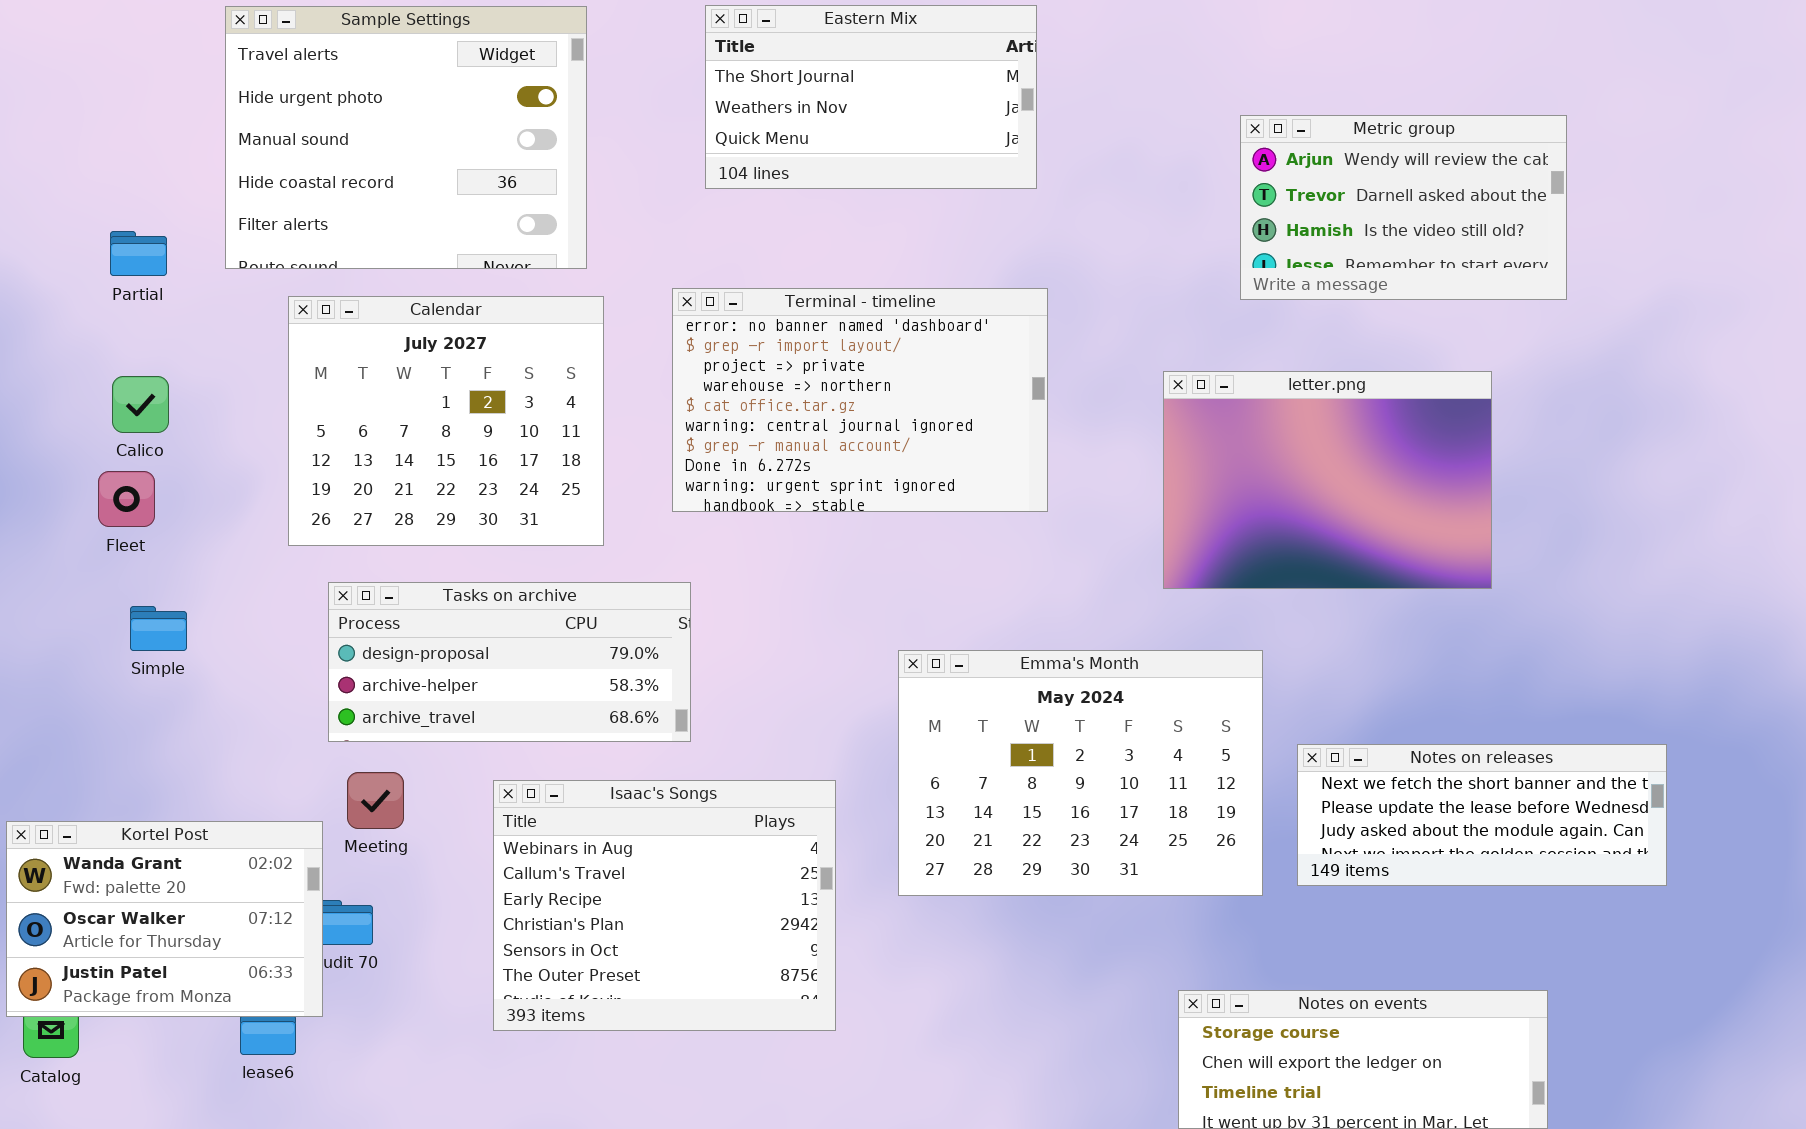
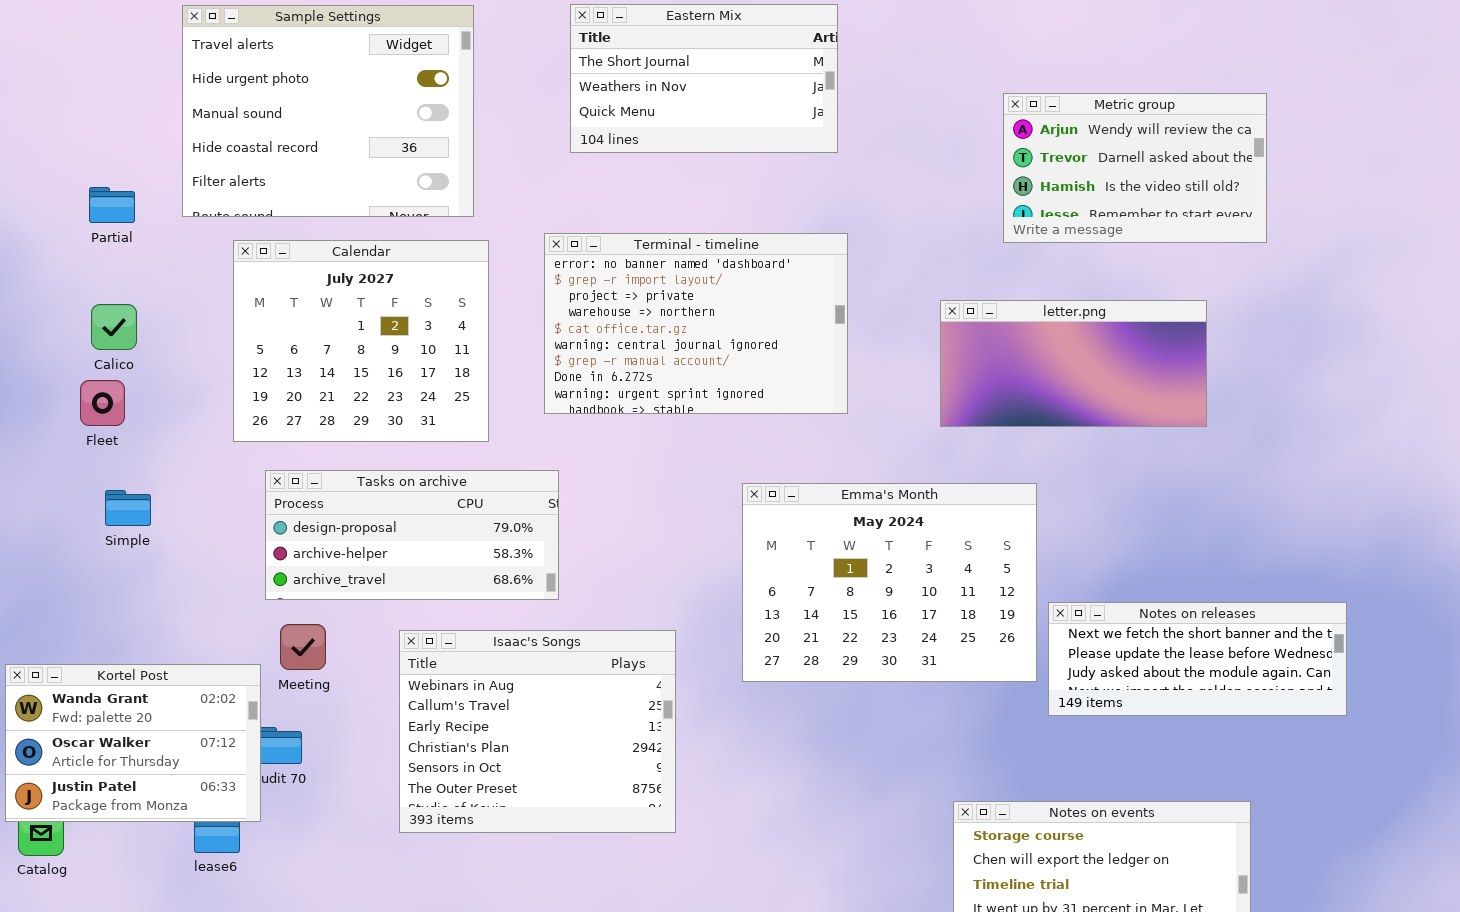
letter.png: [1163,371,1492,589] -> [940,300,1207,427], resized
Emma's Month: [898,650,1263,896] -> [742,483,1037,682], moved

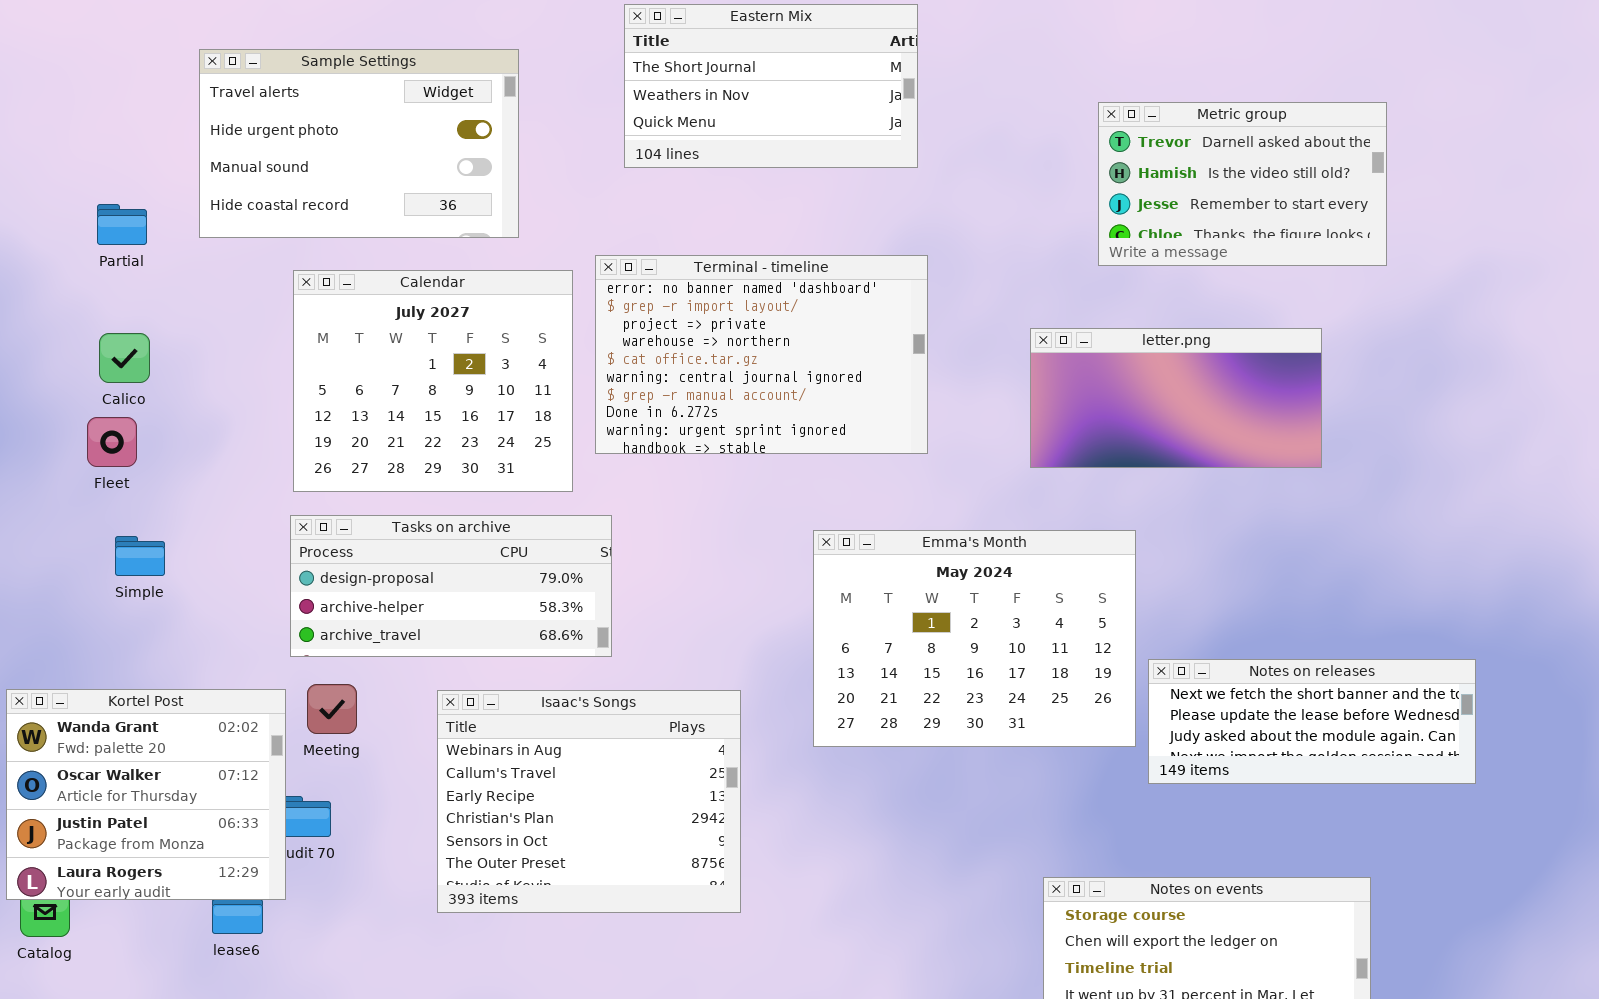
Sample Settings: [182,5,474,217] -> [199,49,519,238], resized
Metric group: [1003,93,1267,243] -> [1098,102,1387,266], scrolled down 1 row
Calendar: [233,240,489,442] -> [293,270,573,492], moved
Kortel Post: [5,664,261,822] -> [6,689,286,900], resized

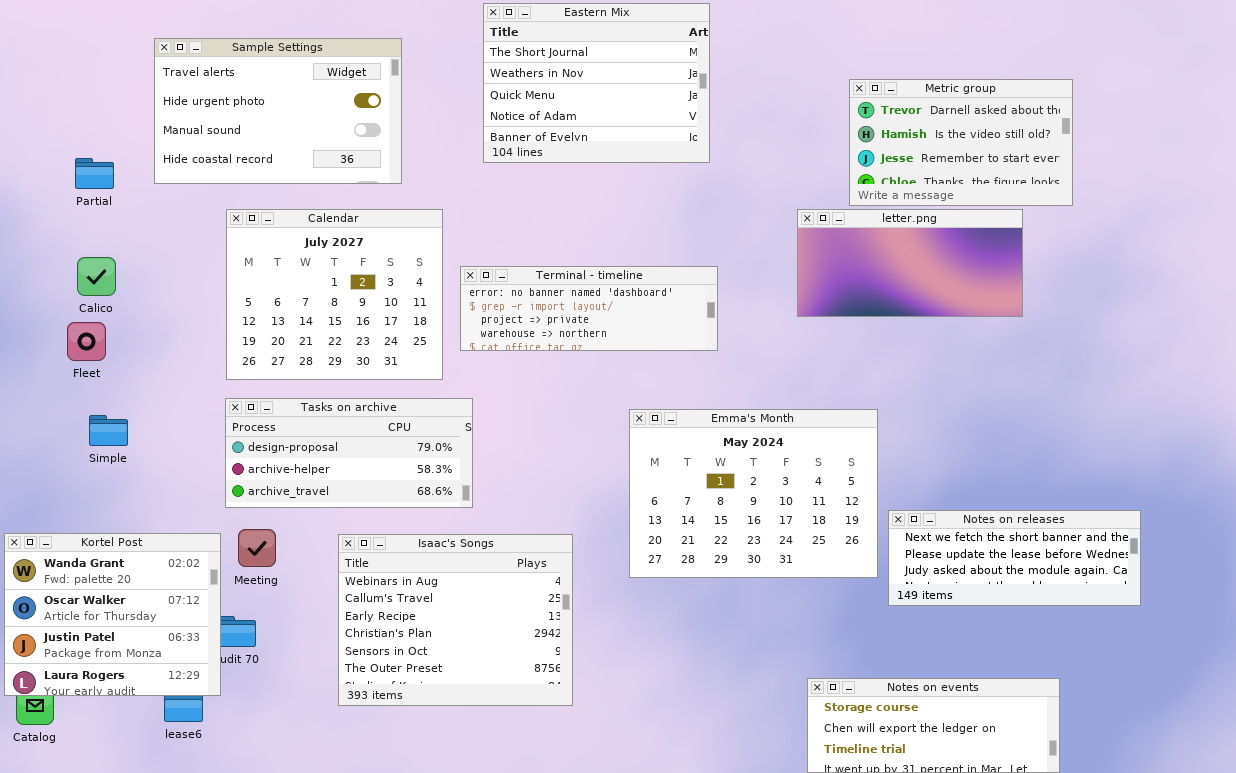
Eastern Mix: [624,4,918,168] -> [483,3,710,163], resized
Terminal - timeline: [595,255,928,454] -> [460,266,718,351], resized
letter.png: [1030,328,1322,468] -> [797,209,1023,317], moved

